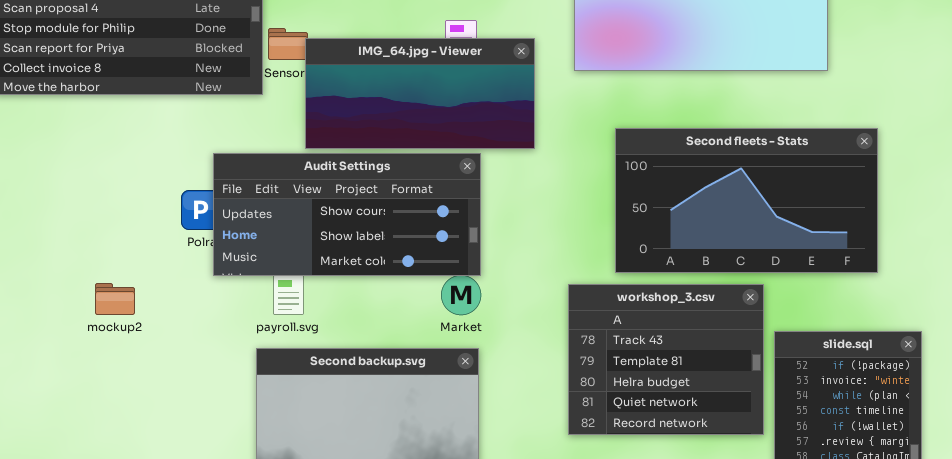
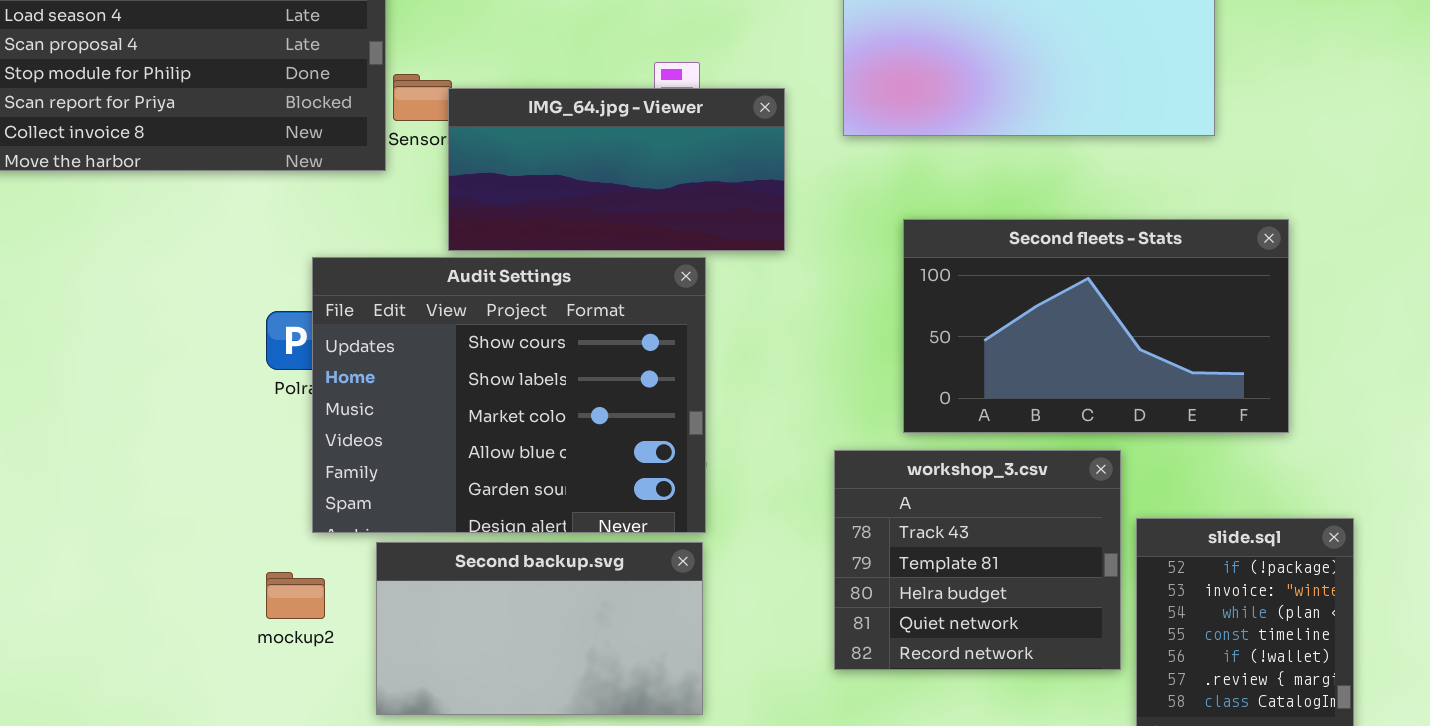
Audit Settings: [213,153,481,276] -> [312,257,706,533], resized
mockup2: [95,283,135,315] -> [266,572,325,619], moved

